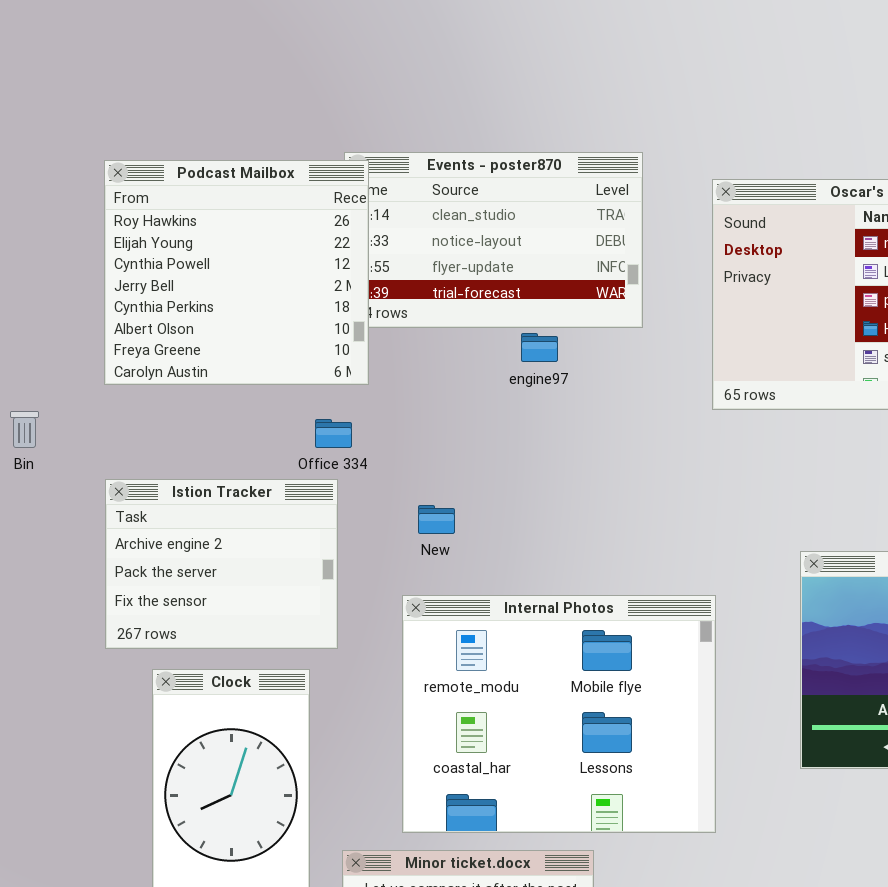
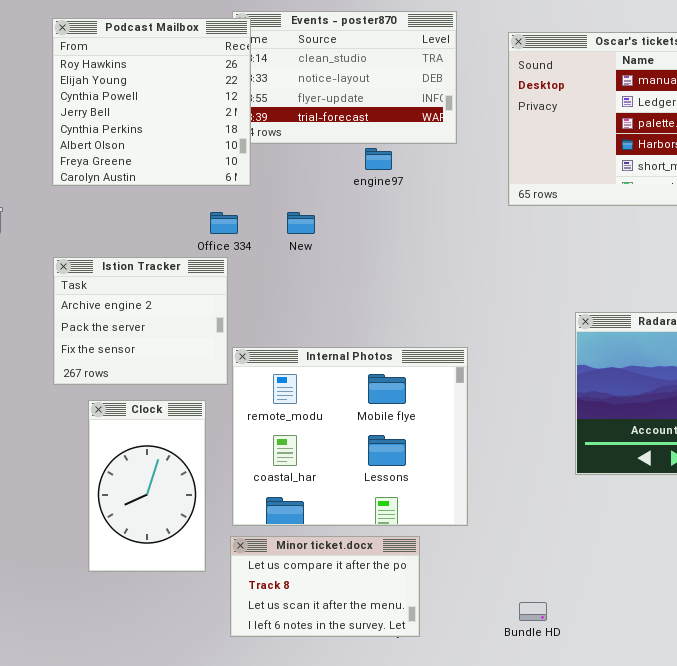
New: [418,505,455,534] -> [287,212,315,234], moved
Internal Photos: [402,595,716,833] -> [232,347,468,526], moved

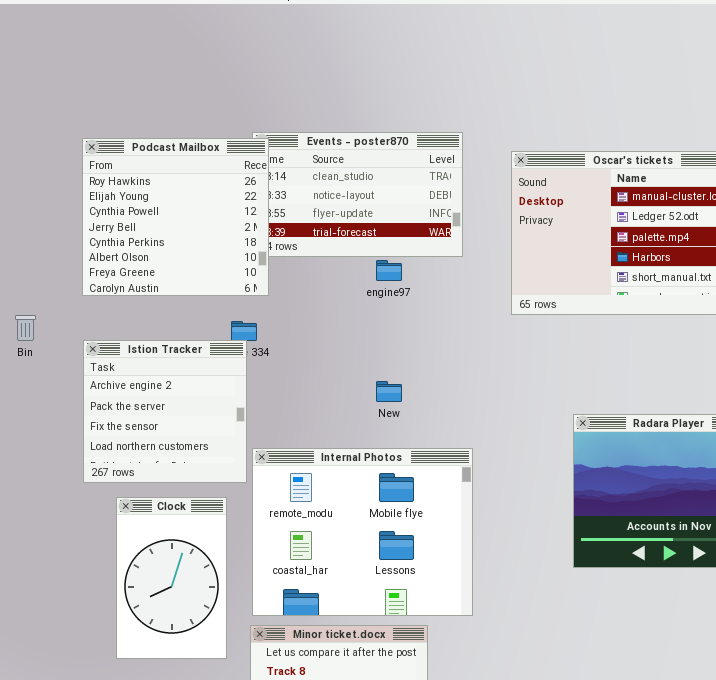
New: [287,212,315,234] -> [376,381,402,402], moved
Istion Tracker: [53,257,228,385] -> [83,340,247,483], resized

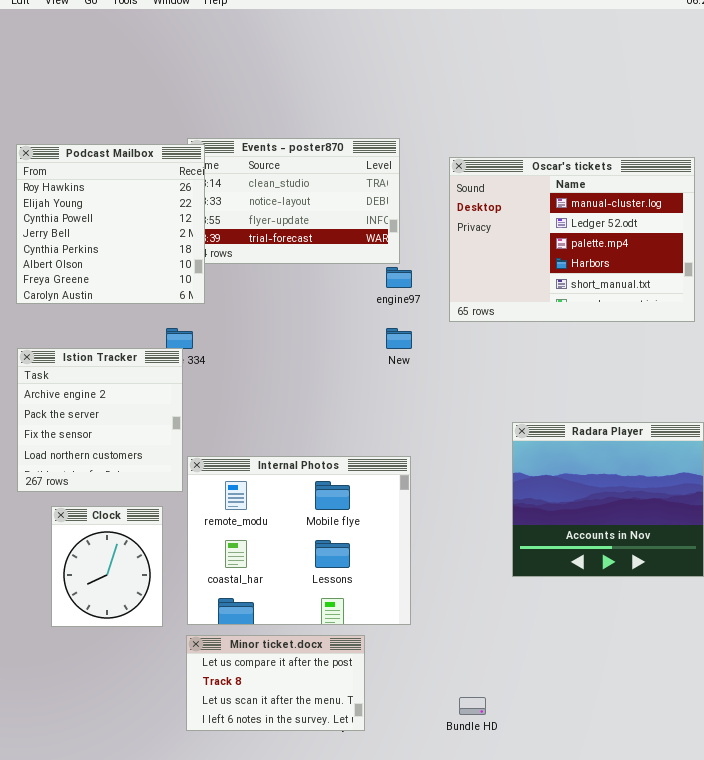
engine97: [376,260,402,281] -> [386,267,412,288], moved
New: [376,381,402,402] -> [386,328,412,349], moved
Clock: [116,497,227,659] -> [51,506,163,627], resized

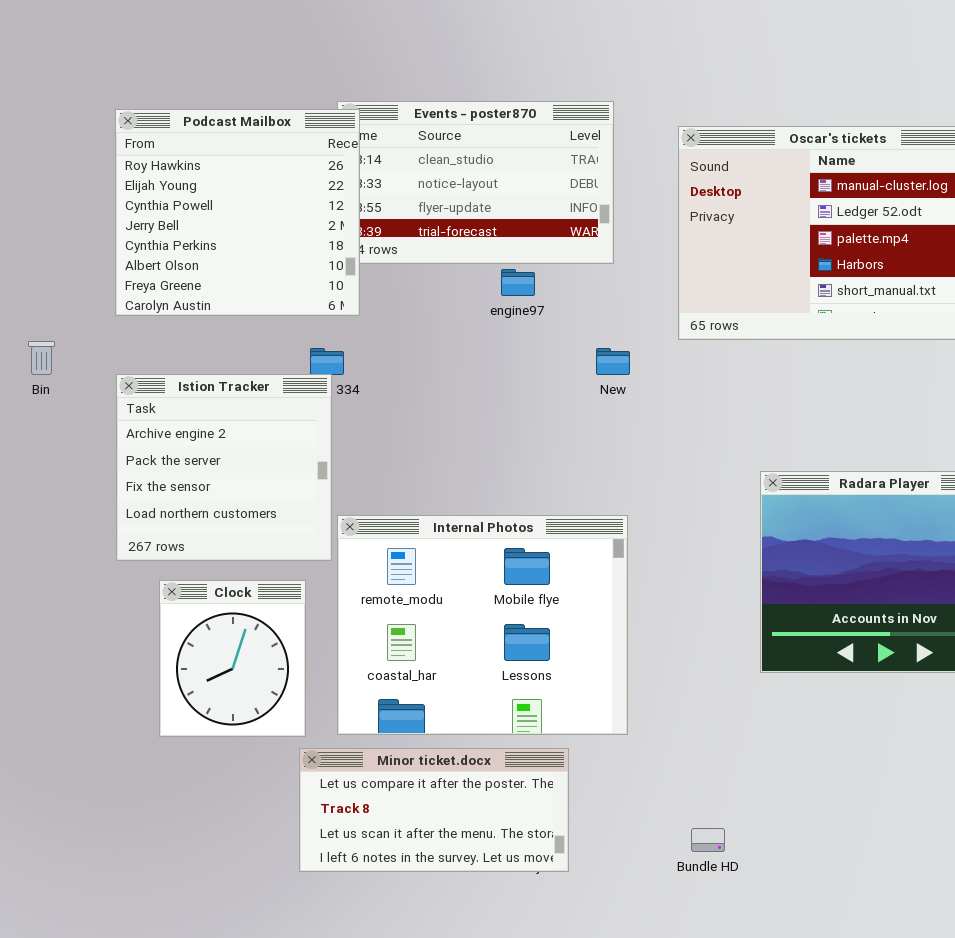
engine97: [386,267,412,288] -> [501,269,535,296], moved
Minor ticket.docx: [186,635,365,731] -> [299,748,569,872], resized

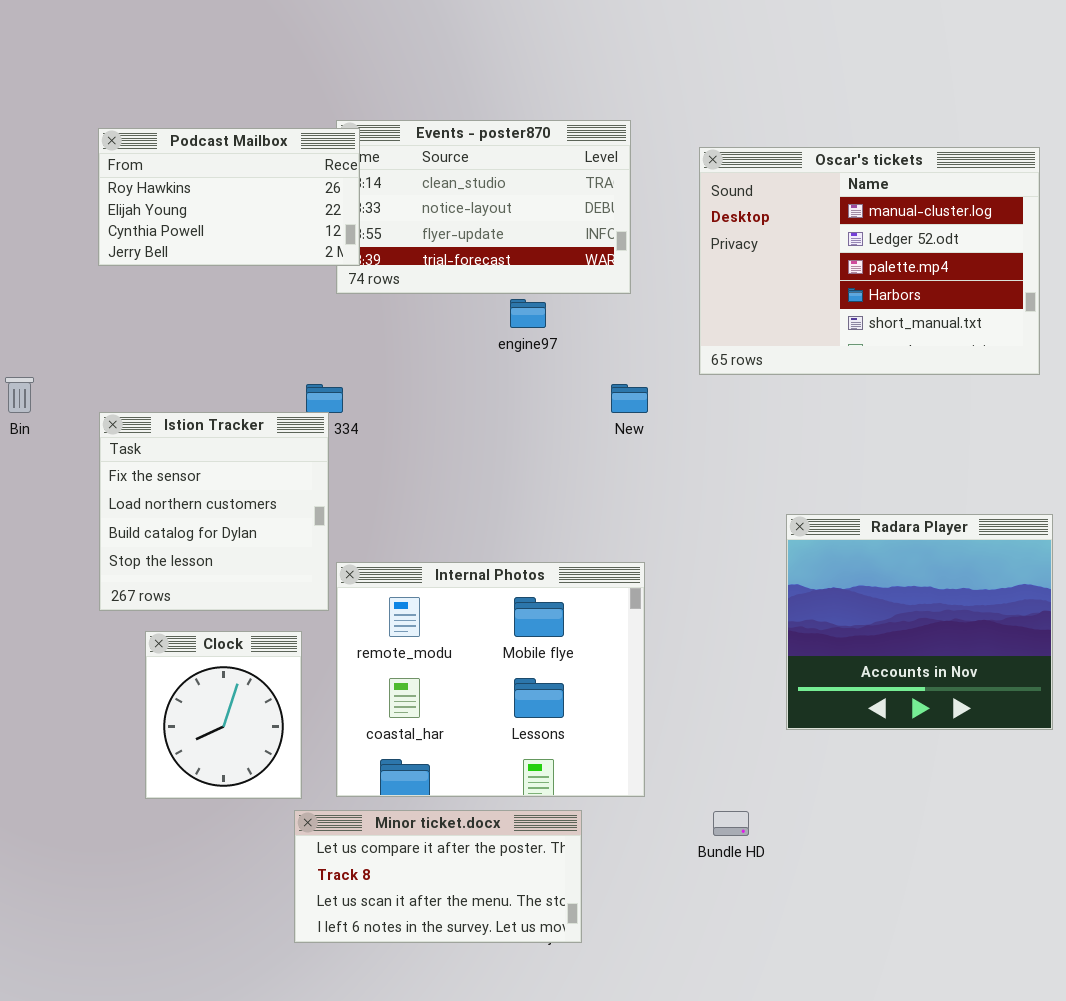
Podcast Mailbox: [115,109,360,316] -> [98,128,360,266], resized
Istion Tracker: [116,374,332,561] -> [99,412,329,611], scrolled down 2 rows
Bundle HD: [691,828,725,852] -> [713,811,749,836], moved

